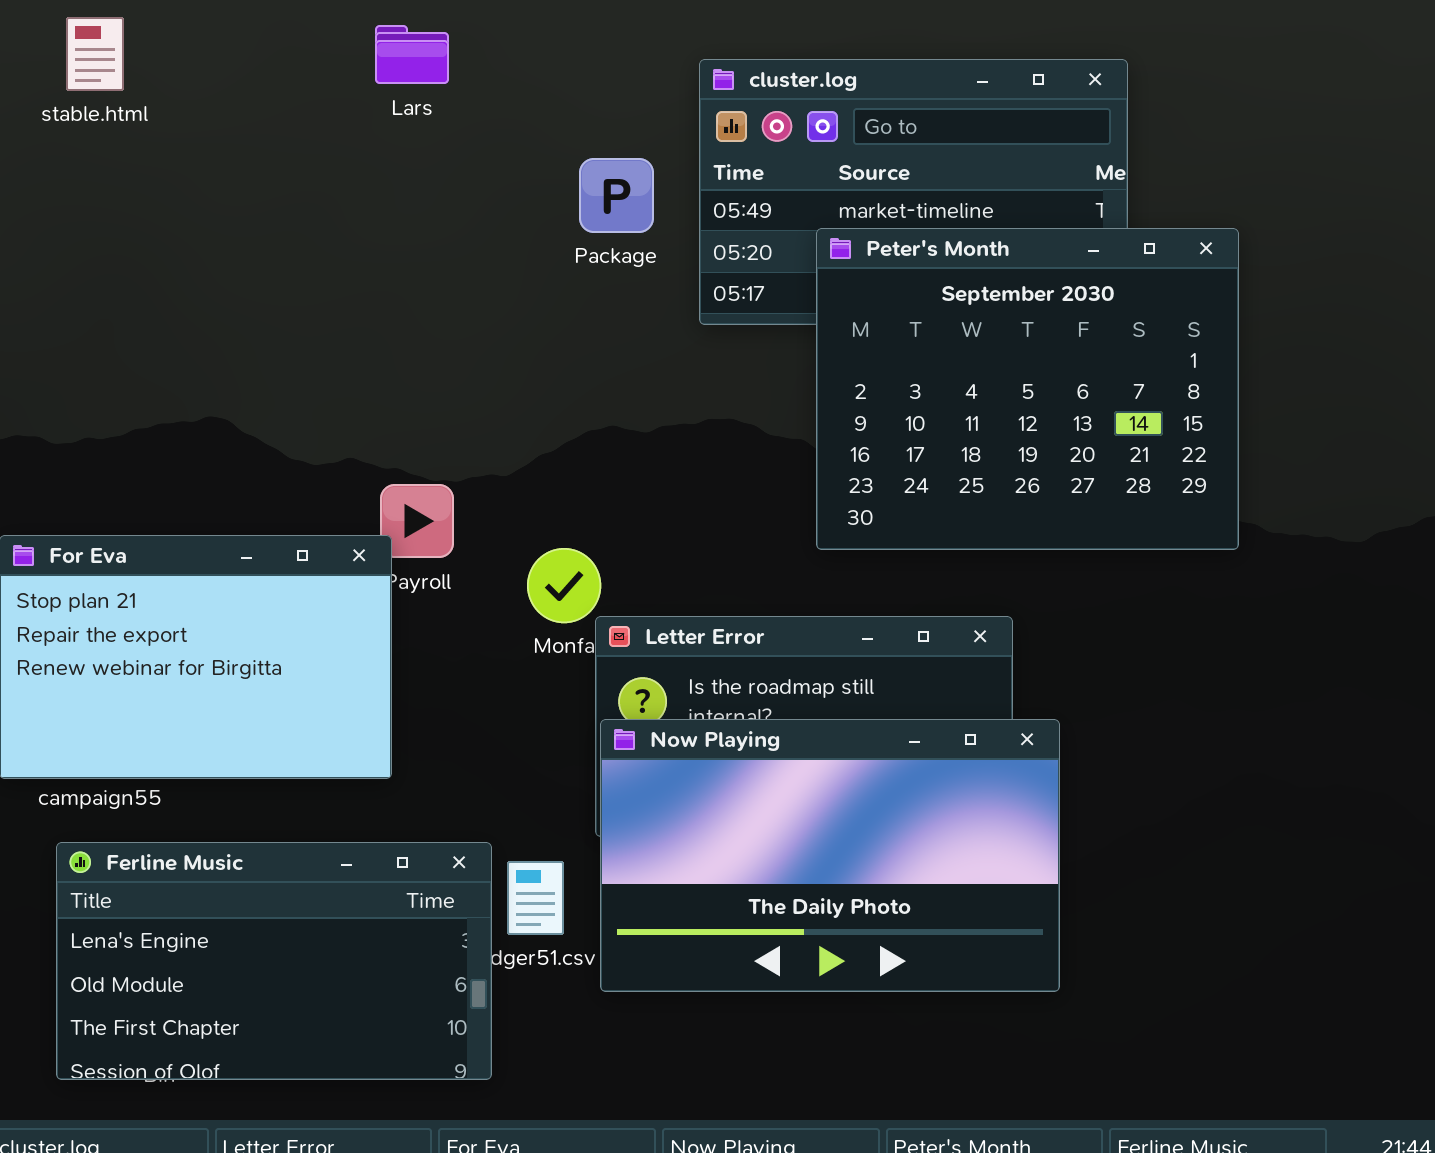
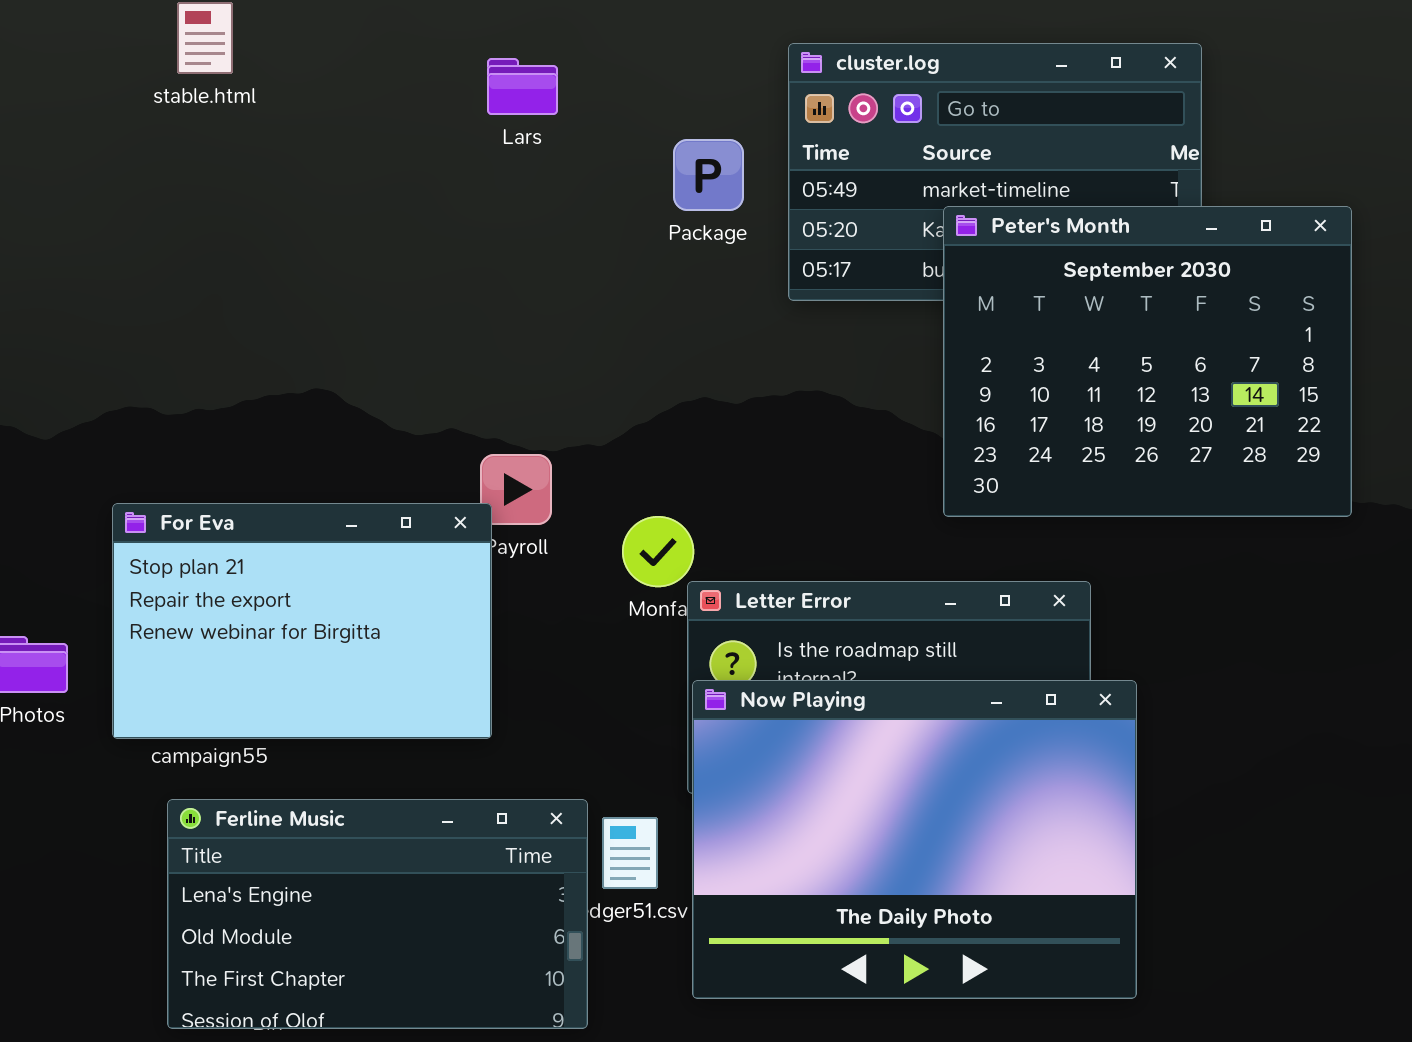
Lars: [375,25,449,84] -> [487,58,558,115], moved
Peter's Month: [816,228,1239,550] -> [943,206,1352,517], moved
Now Playing: [600,719,1060,992] -> [692,680,1137,999], resized

